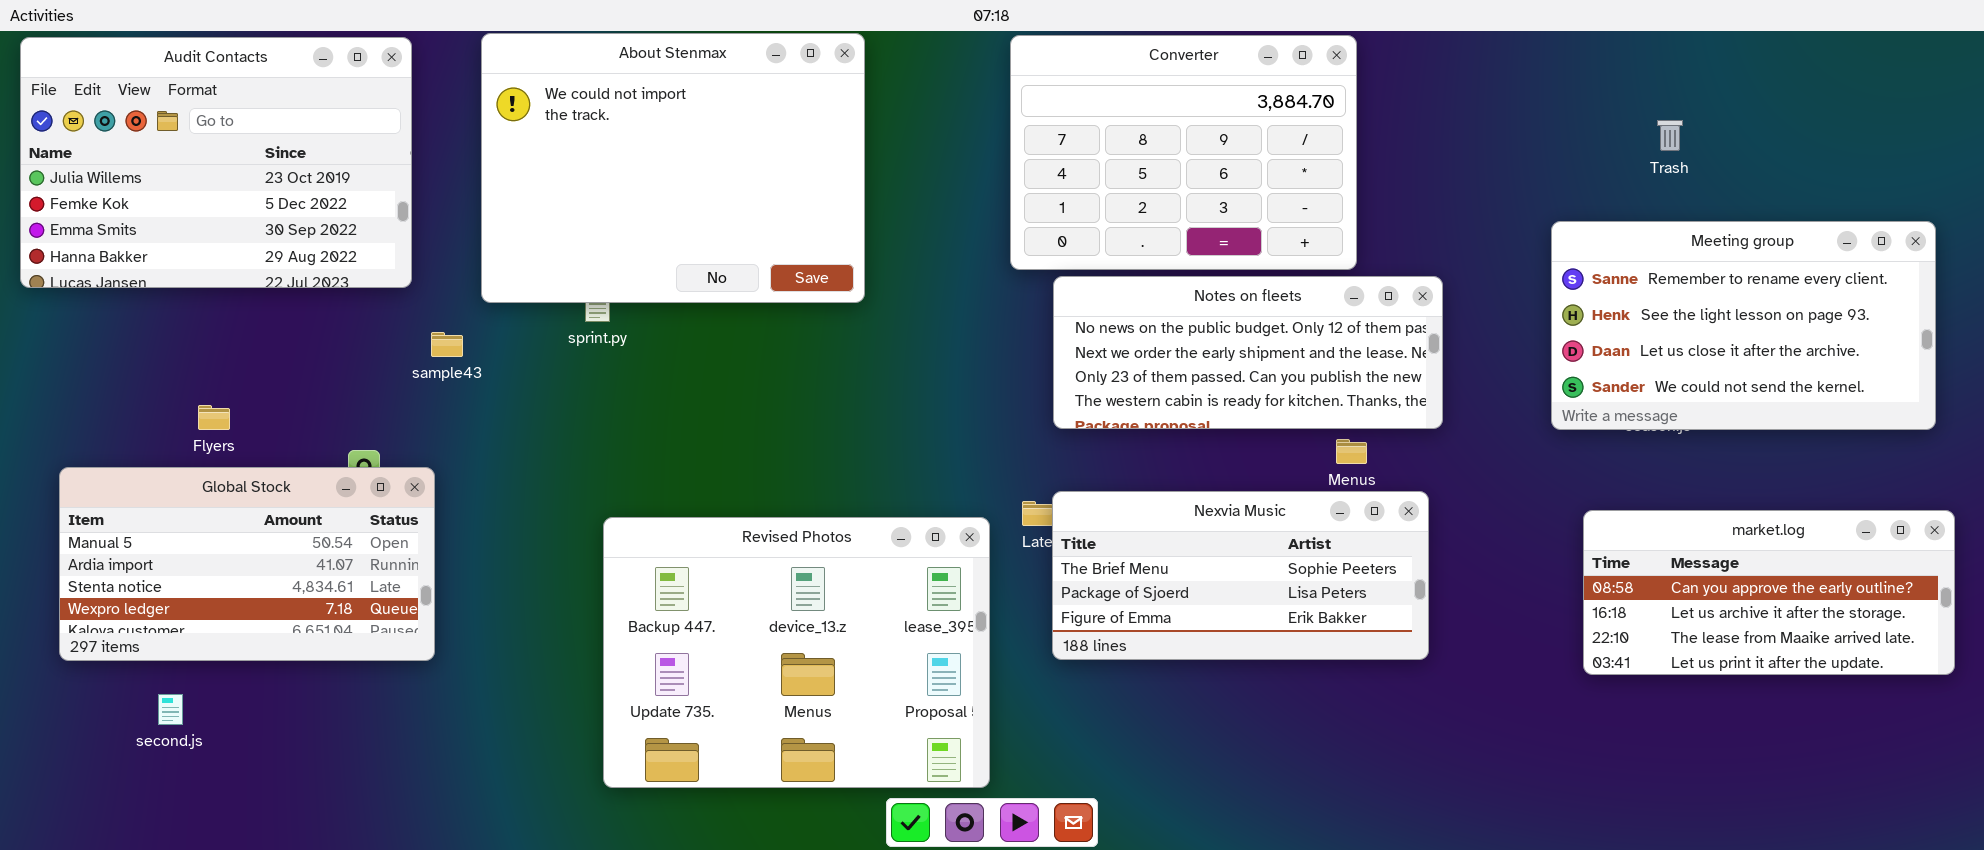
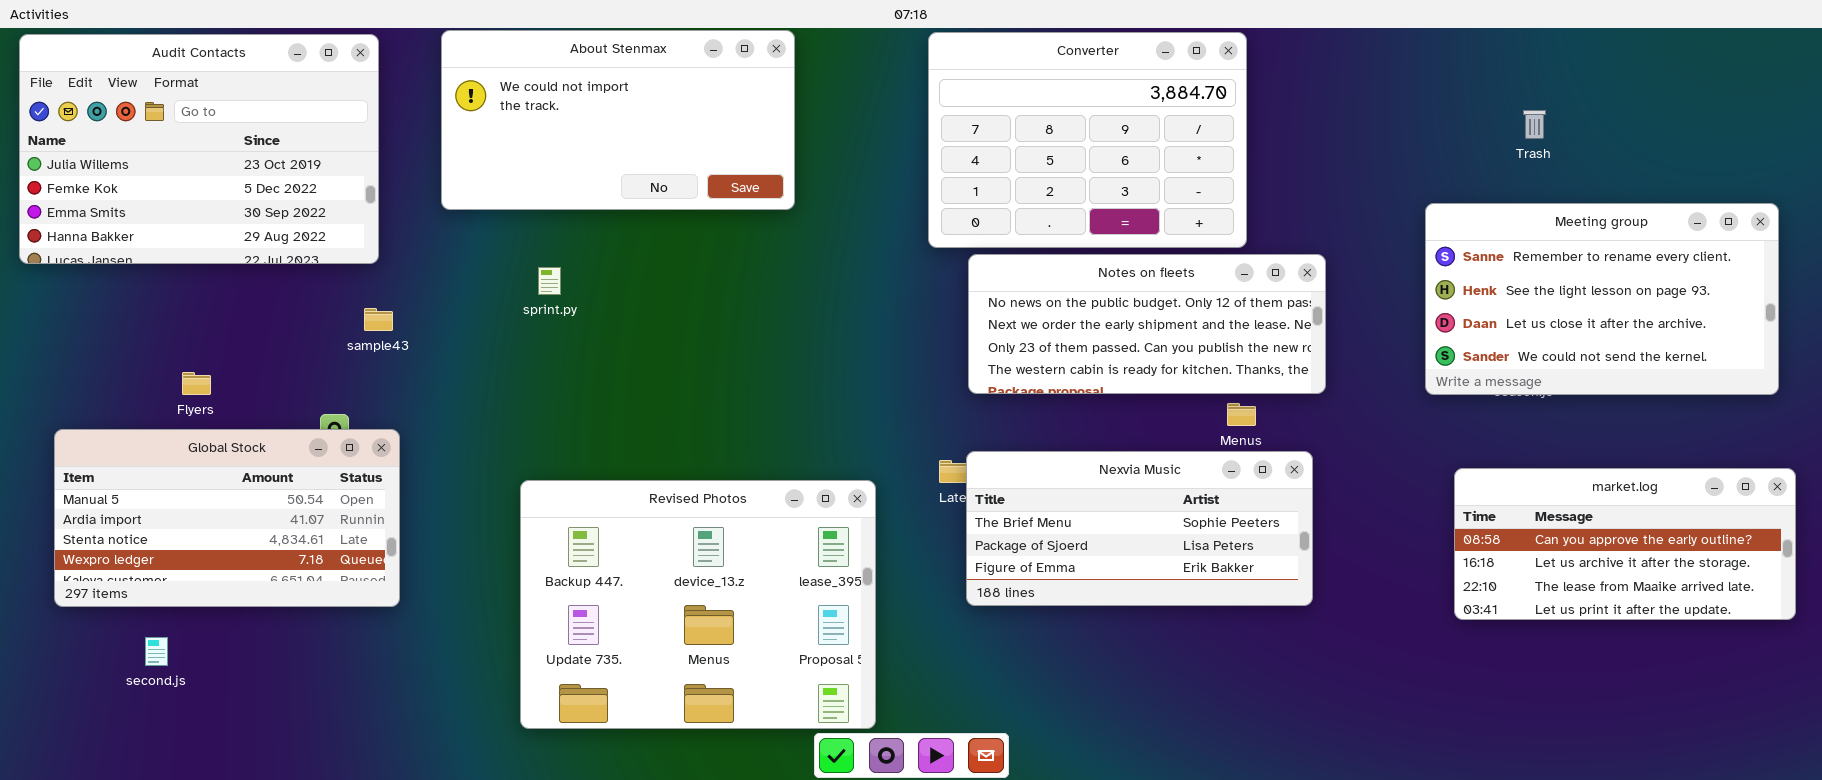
About Stenmax: [481,33,865,303] -> [441,30,795,210], resized
sample43: [431,332,463,357] -> [364,308,393,331], moved
Revised Photos: [603,517,990,788] -> [520,480,876,729], moved

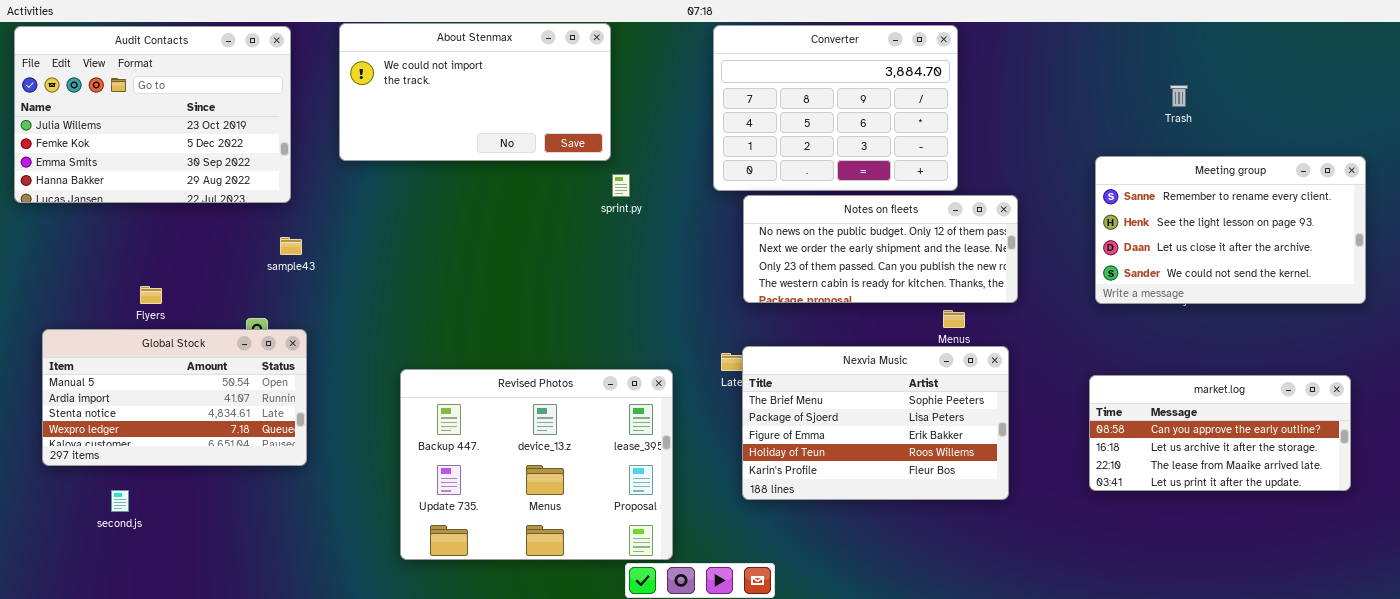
sprint.py: [538,267,561,295] -> [612,174,630,197], moved
Nexvia Music: [966,451,1313,606] -> [742,346,1009,500], resized
market.log: [1454,468,1796,620] -> [1089,375,1351,491], moved

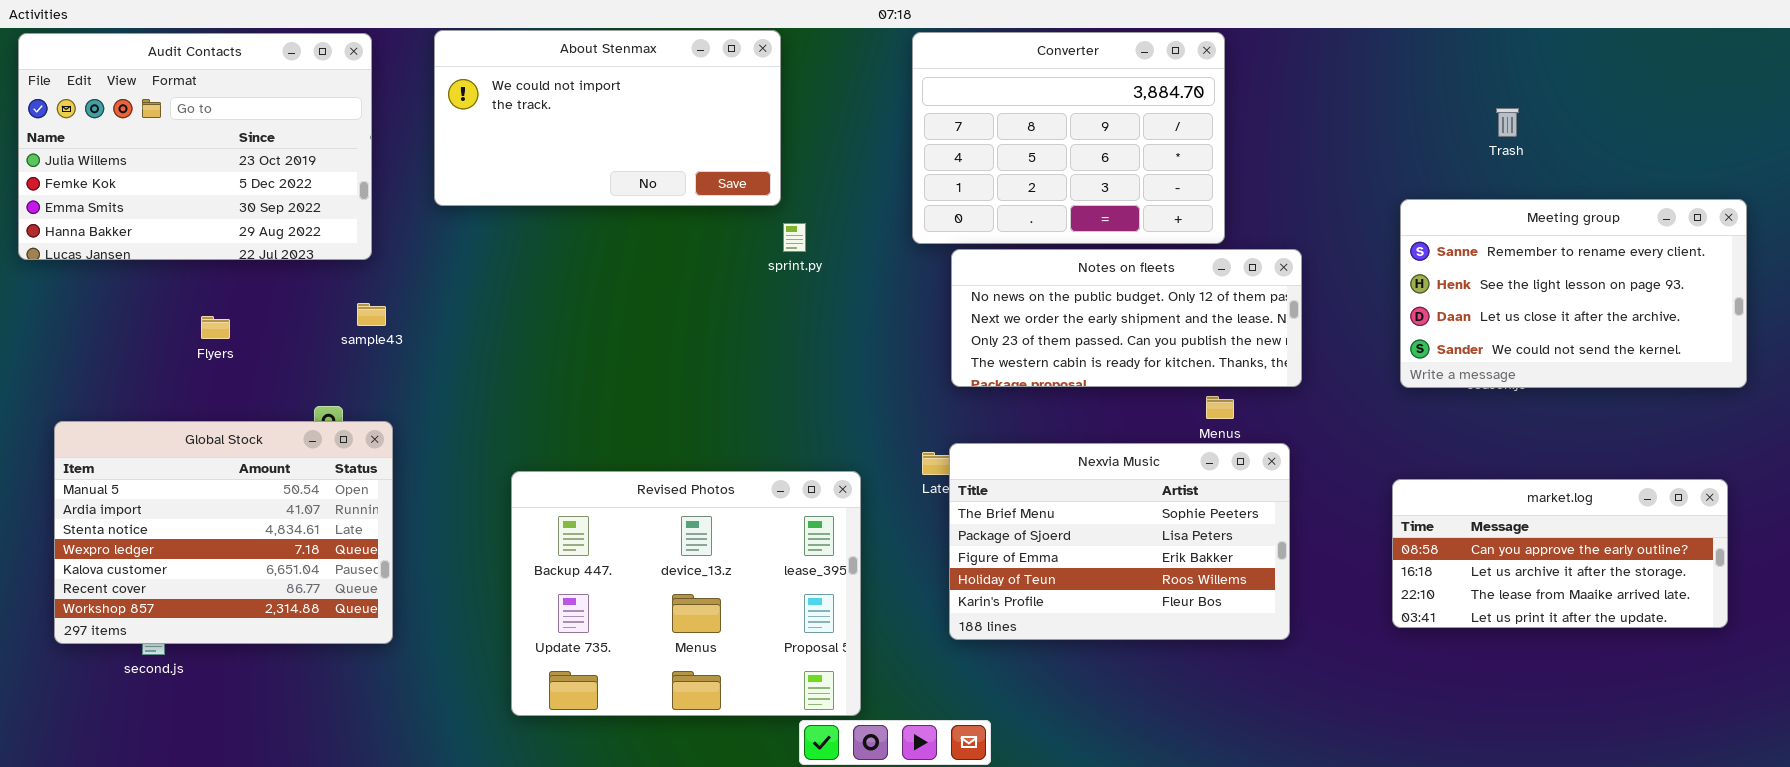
Flyers: [140,286,162,304] -> [201,316,230,339], moved
Global Stock: [42,329,307,466] -> [54,421,393,644], resized

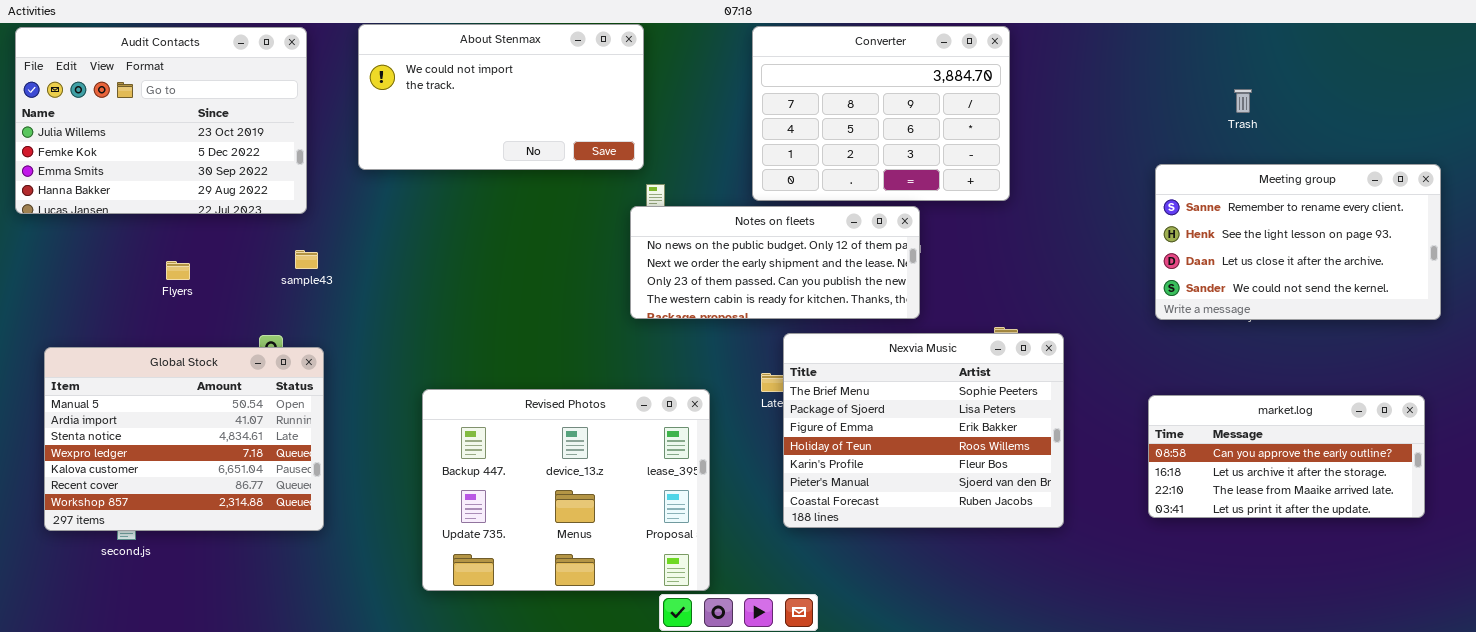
Notes on fleets: [951,249,1302,387] -> [630,206,920,319], moved
Nexvia Music: [949,443,1290,640] -> [783,333,1064,528], resized

